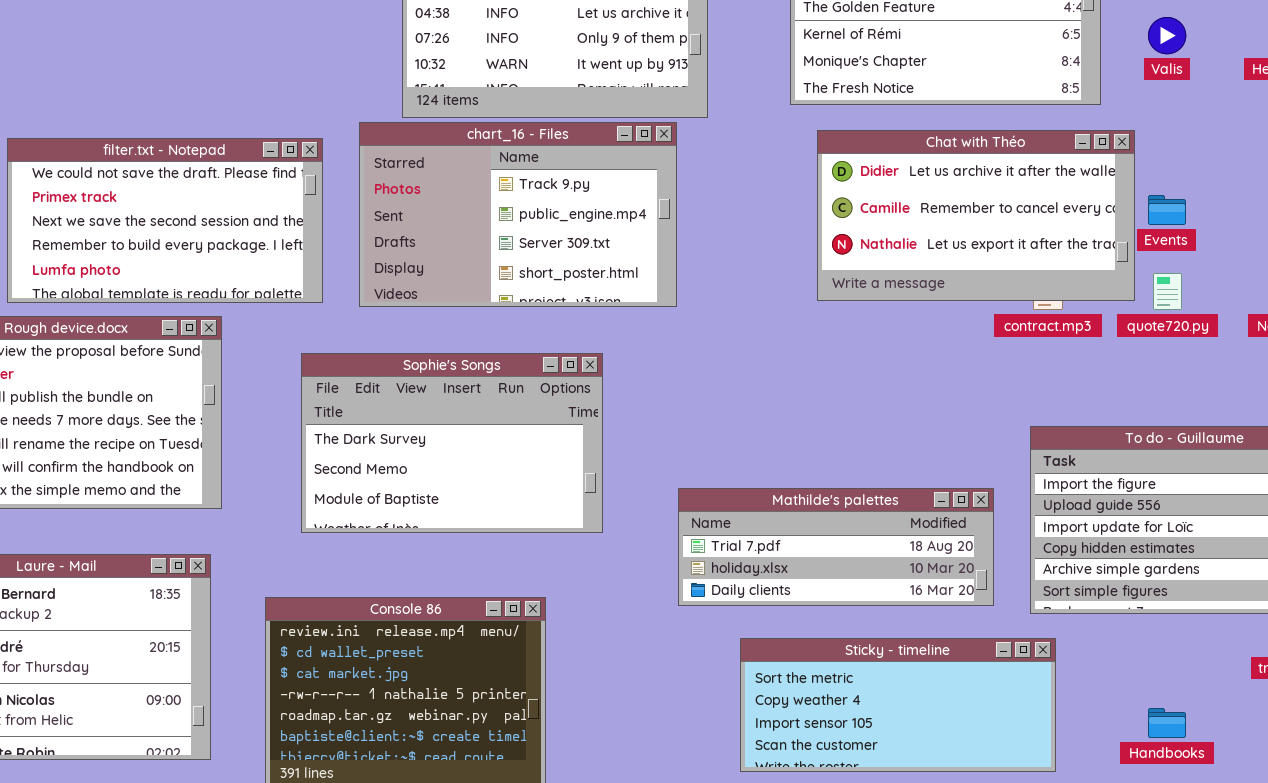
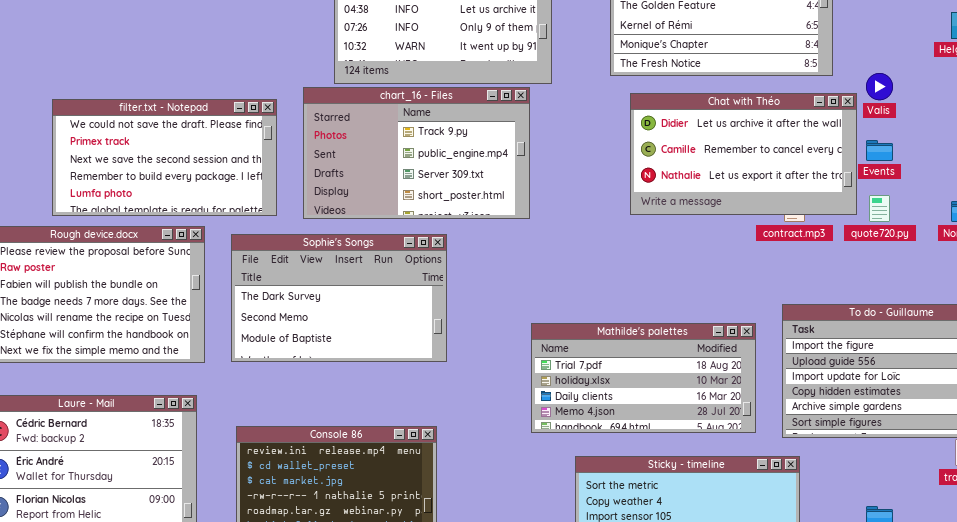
Valis: [1148,17,1186,54] -> [866,73,893,100], moved
Sophie's Songs: [301,353,603,533] -> [231,234,447,362], moved
Mathilde's palettes: [678,488,994,606] -> [531,323,756,433], resized

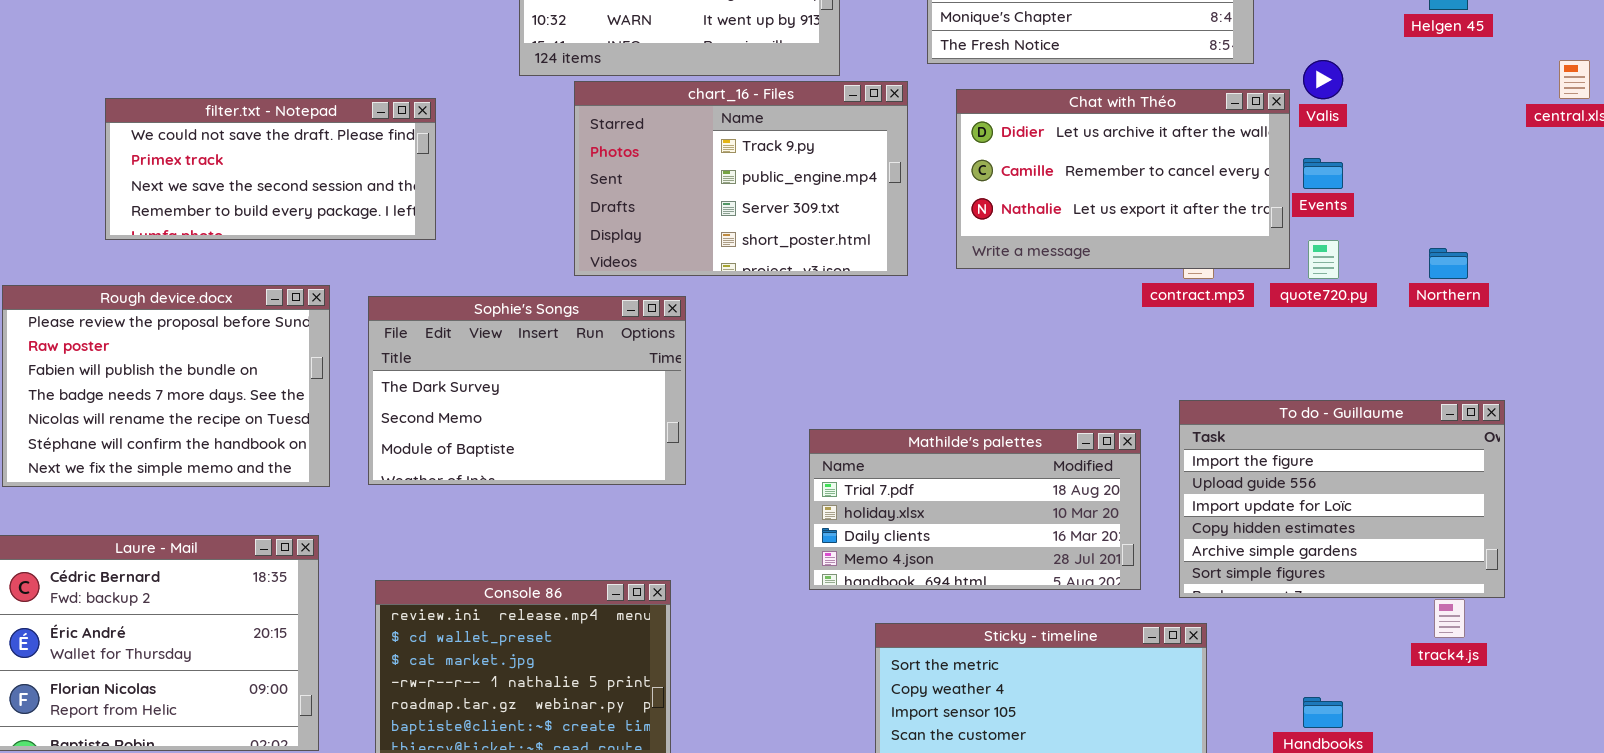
chart_16 - Files: [303,87,530,219] -> [574,81,908,276], moved
filter.txt - Notepad: [52,99,277,216] -> [105,98,436,240], resized

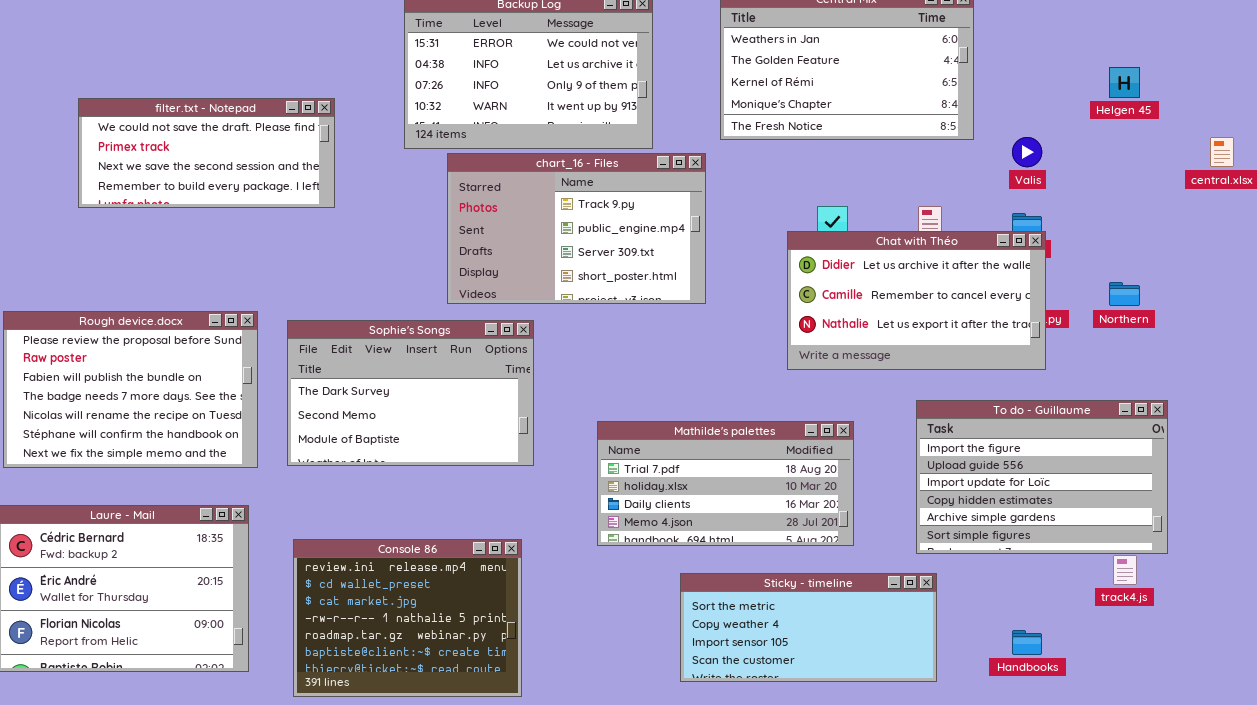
Chat with Théo: [956,89,1290,269] -> [787,231,1046,370], moved
filter.txt - Notepad: [105,98,436,240] -> [78,98,335,208], moved
Mathilde's palettes: [809,429,1141,590] -> [597,421,854,546], moved

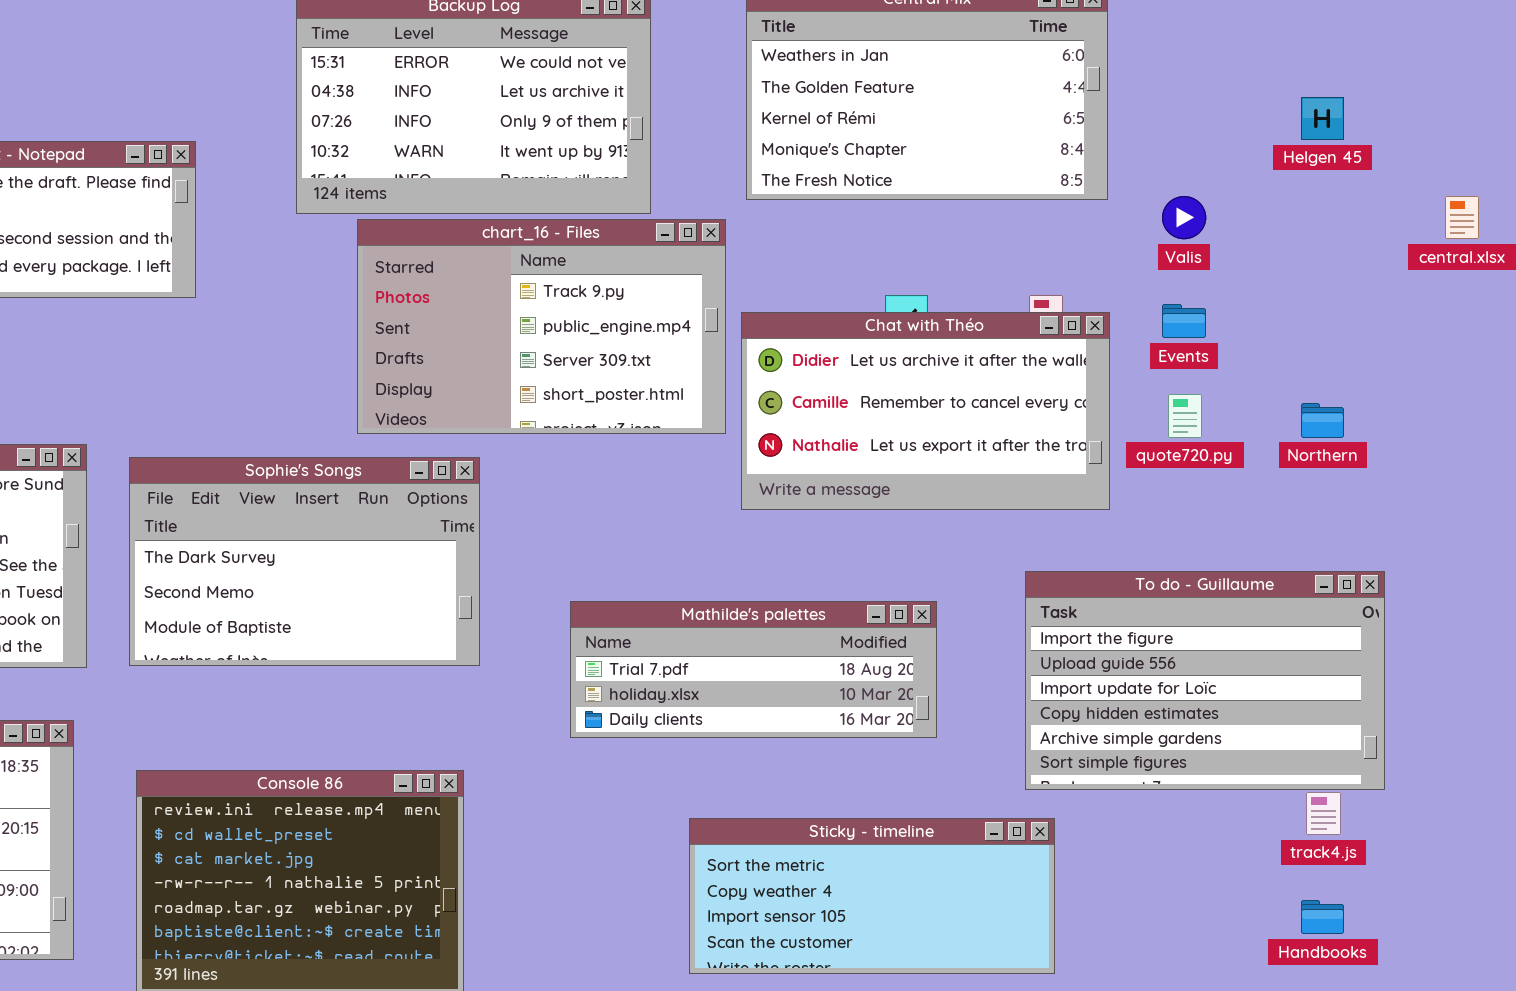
Chat with Théo: [787,231,1046,370] -> [741,312,1110,510], moved
Mathilde's palettes: [597,421,854,546] -> [570,601,937,738], resized
Handbooks: [1012,630,1042,655] -> [1301,900,1344,934], moved

